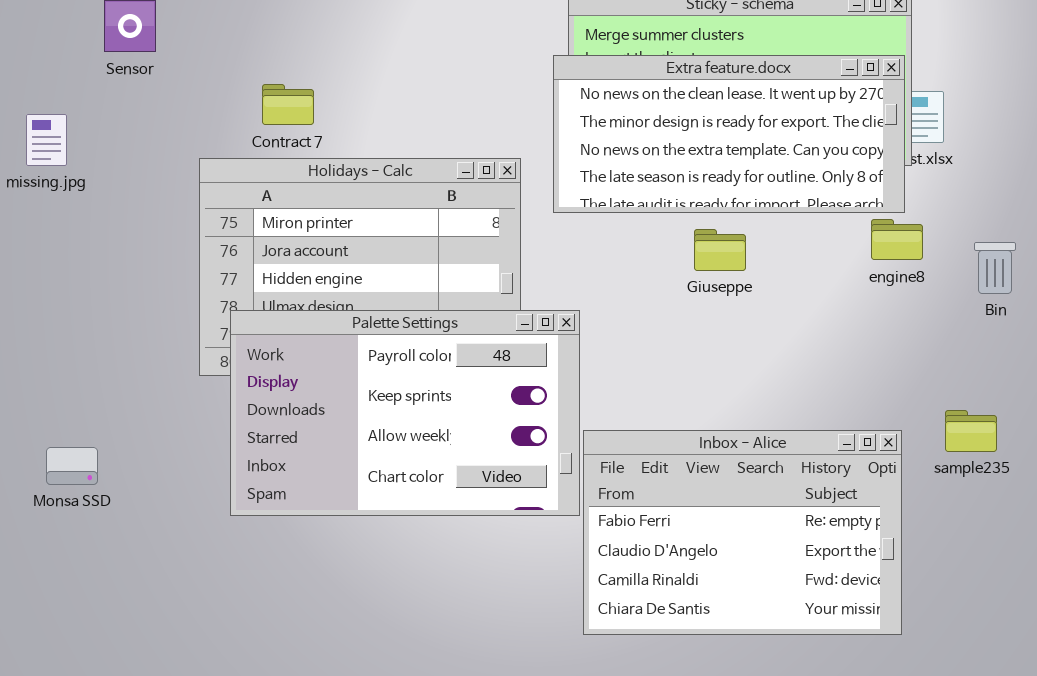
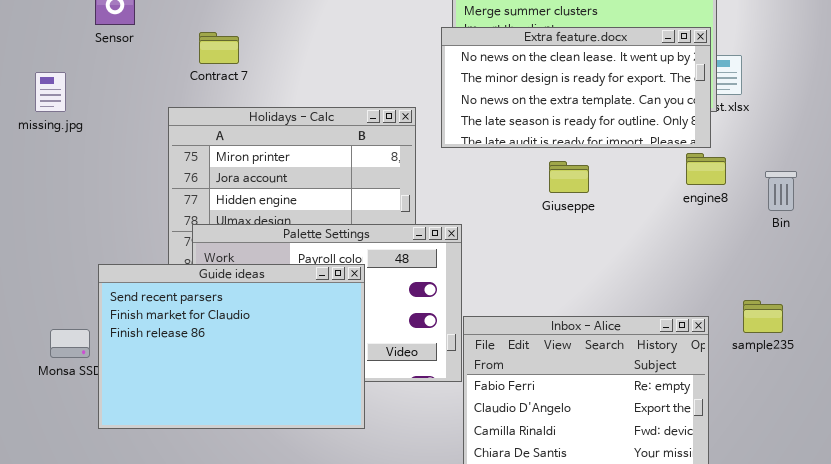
Contract 7: [262,84,314,125] -> [199,32,239,64], moved
Guide ideas: none -> [98,264,365,429], opened

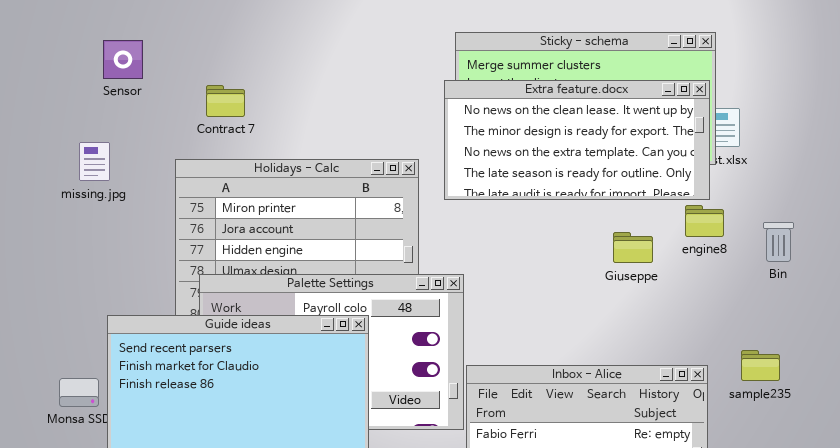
missing.jpg: [35,72,66,112] -> [79,142,110,181], moved
Giuseppe: [549,161,589,193] -> [613,232,653,263], moved

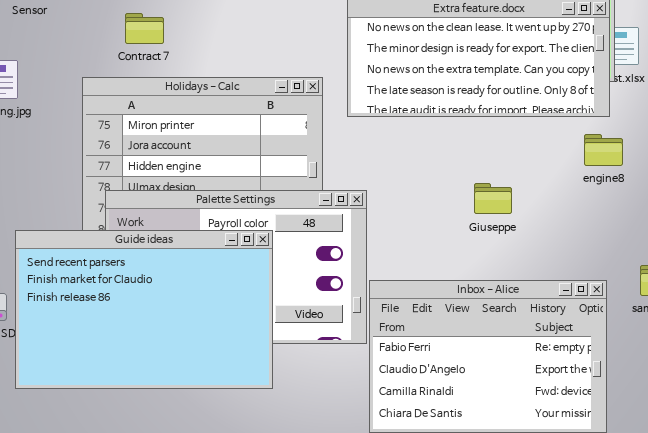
Contract 7: [206,85,245,117] -> [125,13,164,44], moved
engine8: [685,205,724,237] -> [584,134,623,166], moved
Giuseppe: [613,232,653,263] -> [474,183,512,214], moved

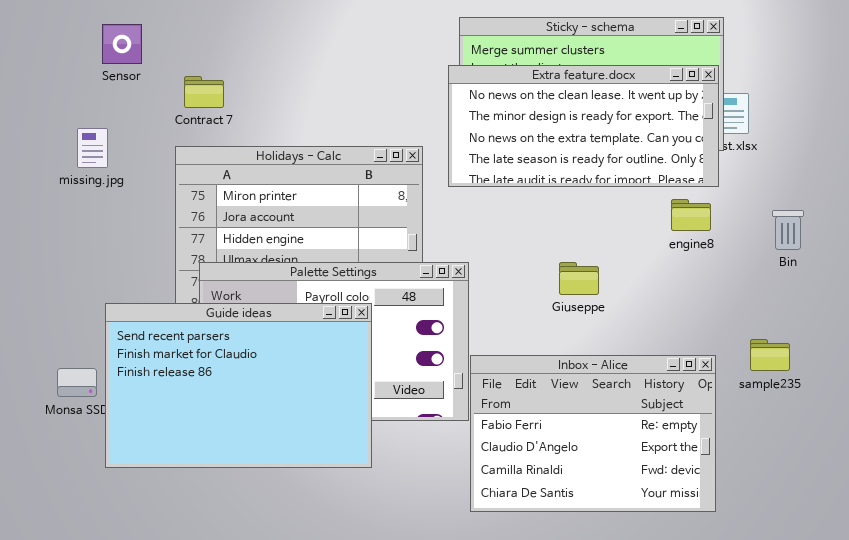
Contract 7: [125,13,164,44] -> [184,76,224,108], moved
engine8: [584,134,623,166] -> [671,199,711,231], moved
Giuseppe: [474,183,512,214] -> [559,262,599,295], moved

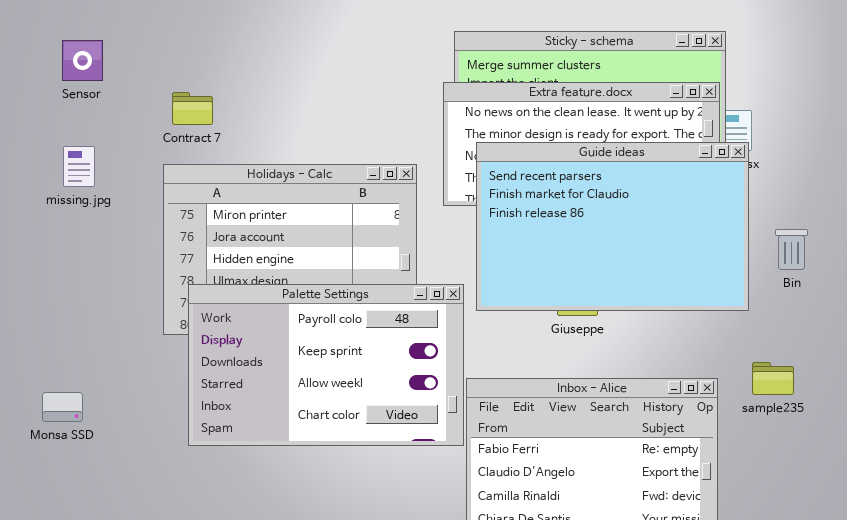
Sensor: [102,24,142,64] -> [62,40,103,81], moved
Guide ideas: [105,303,372,468] -> [476,142,749,311], moved

